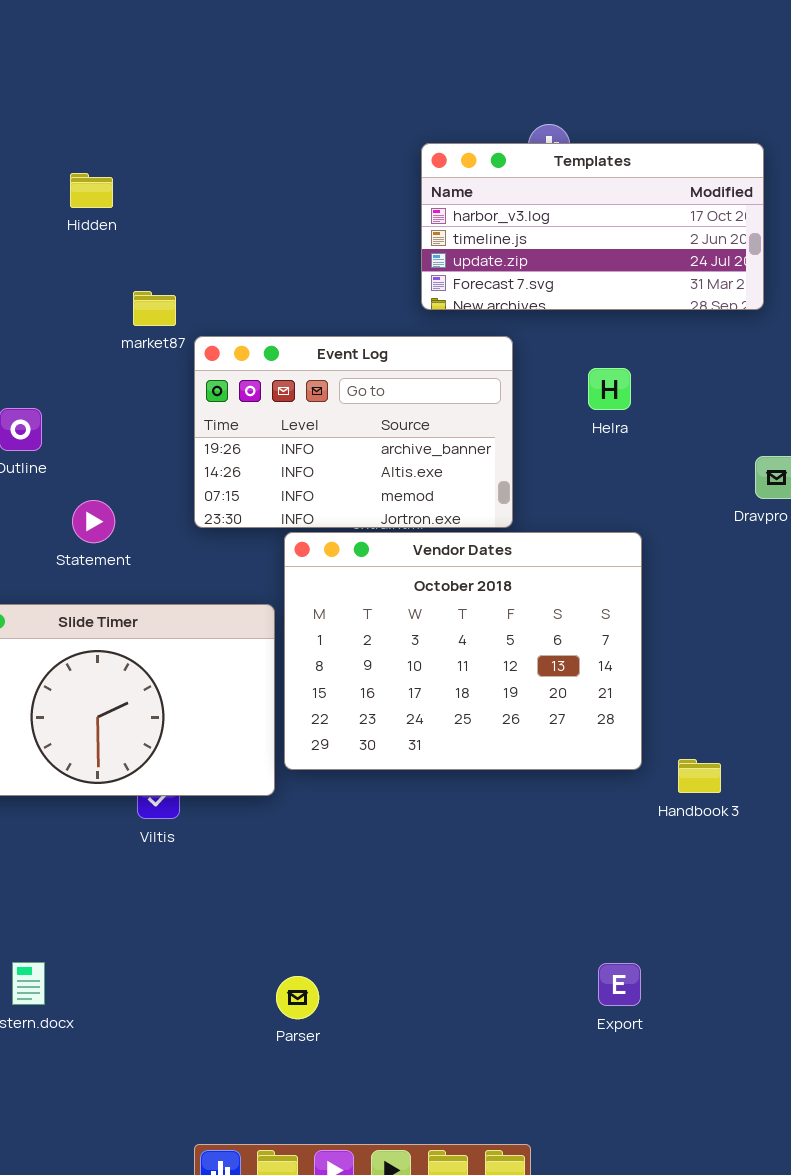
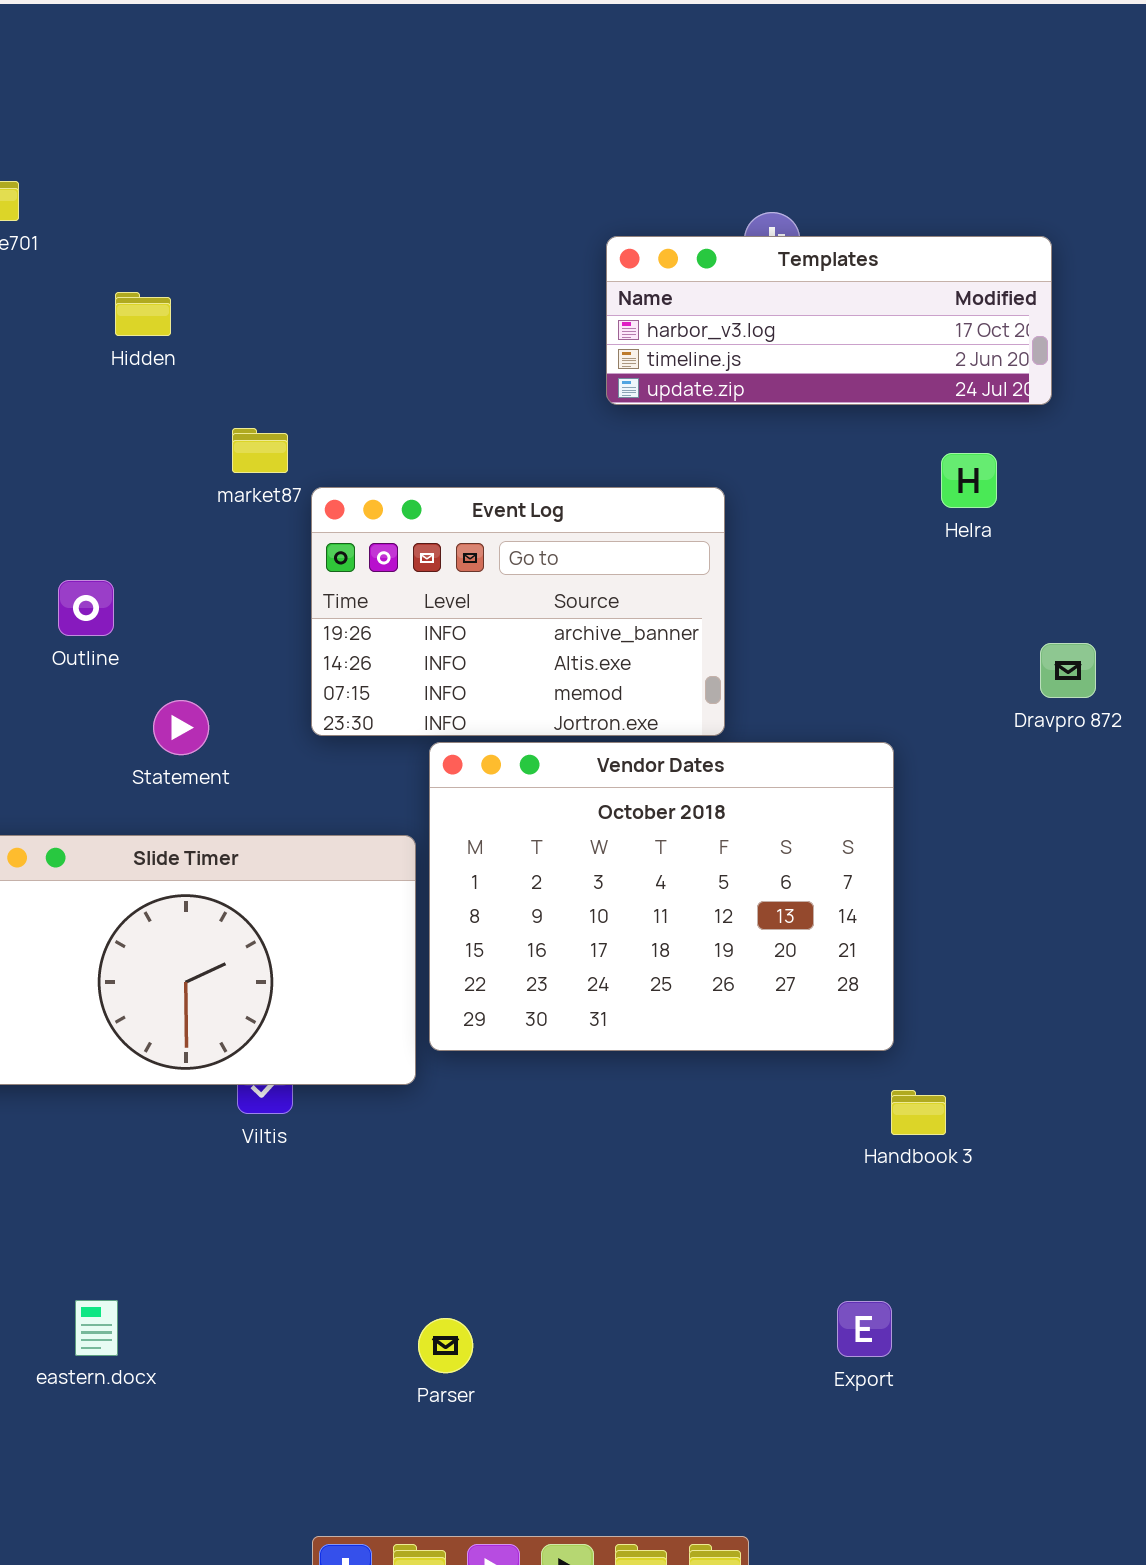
Templates: [421,143,764,310] -> [606,236,1052,405], resized
Hidden: [70,173,113,208] -> [115,292,171,336], moved
Helra: [588,368,631,410] -> [941,453,997,508], moved
Handbook 3: [678,759,721,793] -> [891,1090,946,1135], moved

